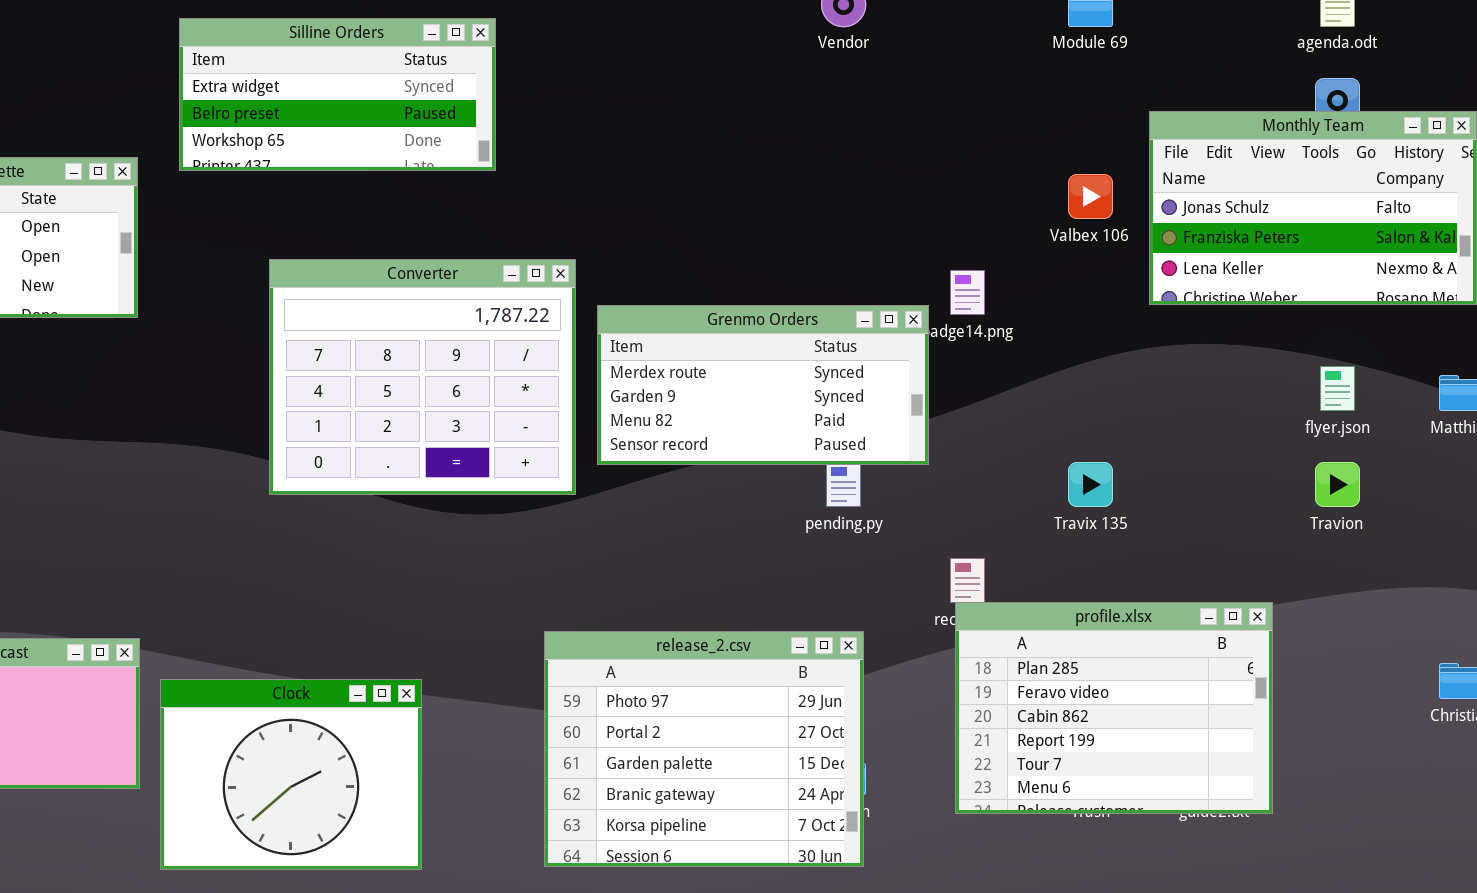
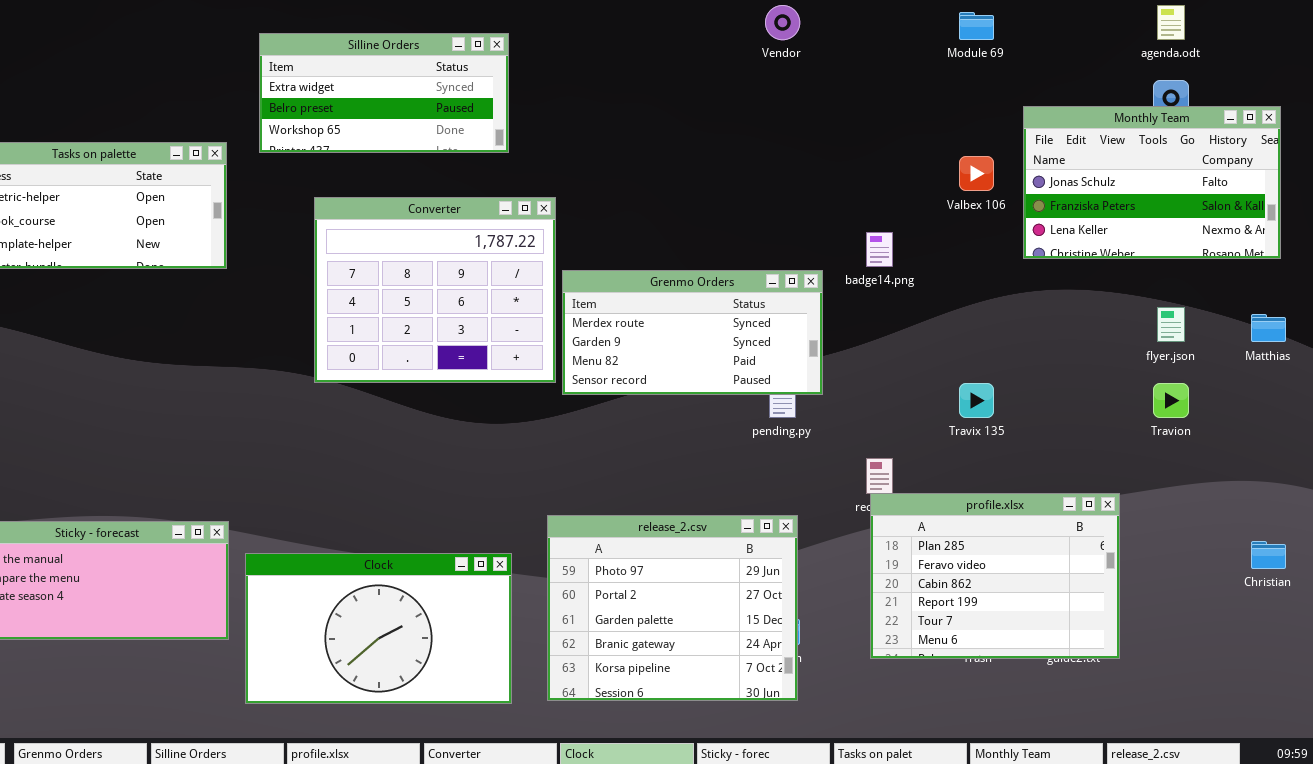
Converter: [269,259,576,495] -> [314,197,556,383], moved
Grenmo Orders: [597,305,929,465] -> [562,270,823,395], moved
Clock: [160,679,422,870] -> [245,553,512,704], resized

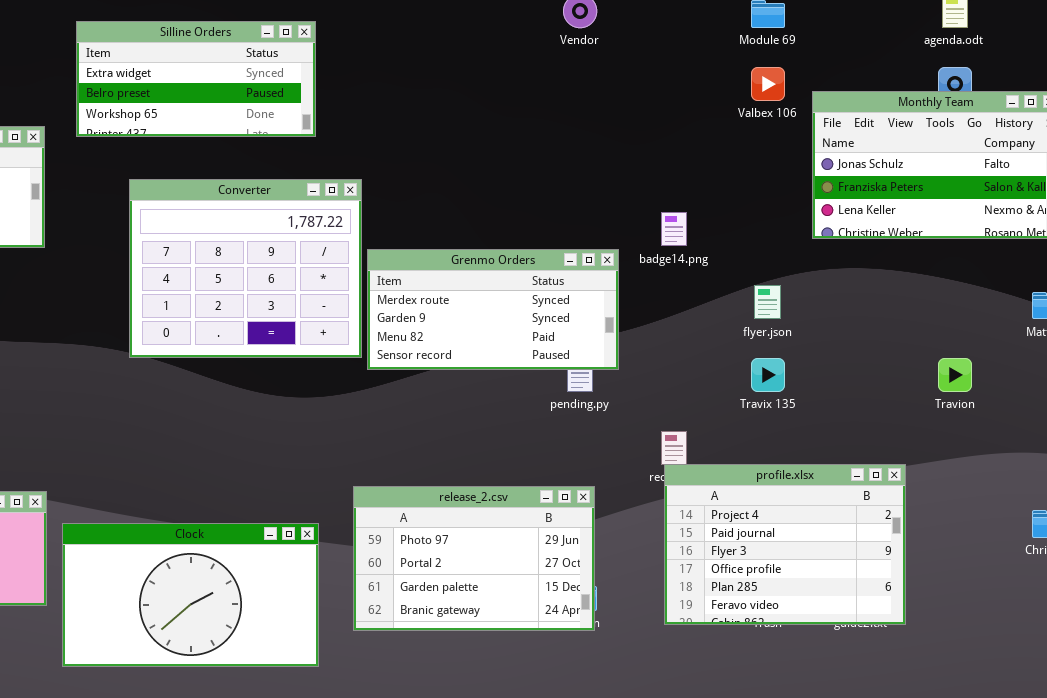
Valbex 106: [959,156,994,191] -> [751,67,785,101], moved
flyer.json: [1157,307,1185,342] -> [754,285,781,319], moved
profile.xlsx: [870,493,1120,659] -> [664,464,906,625], scrolled up 4 rows
release_2.csv: [547,515,798,701] -> [353,486,595,631], resized

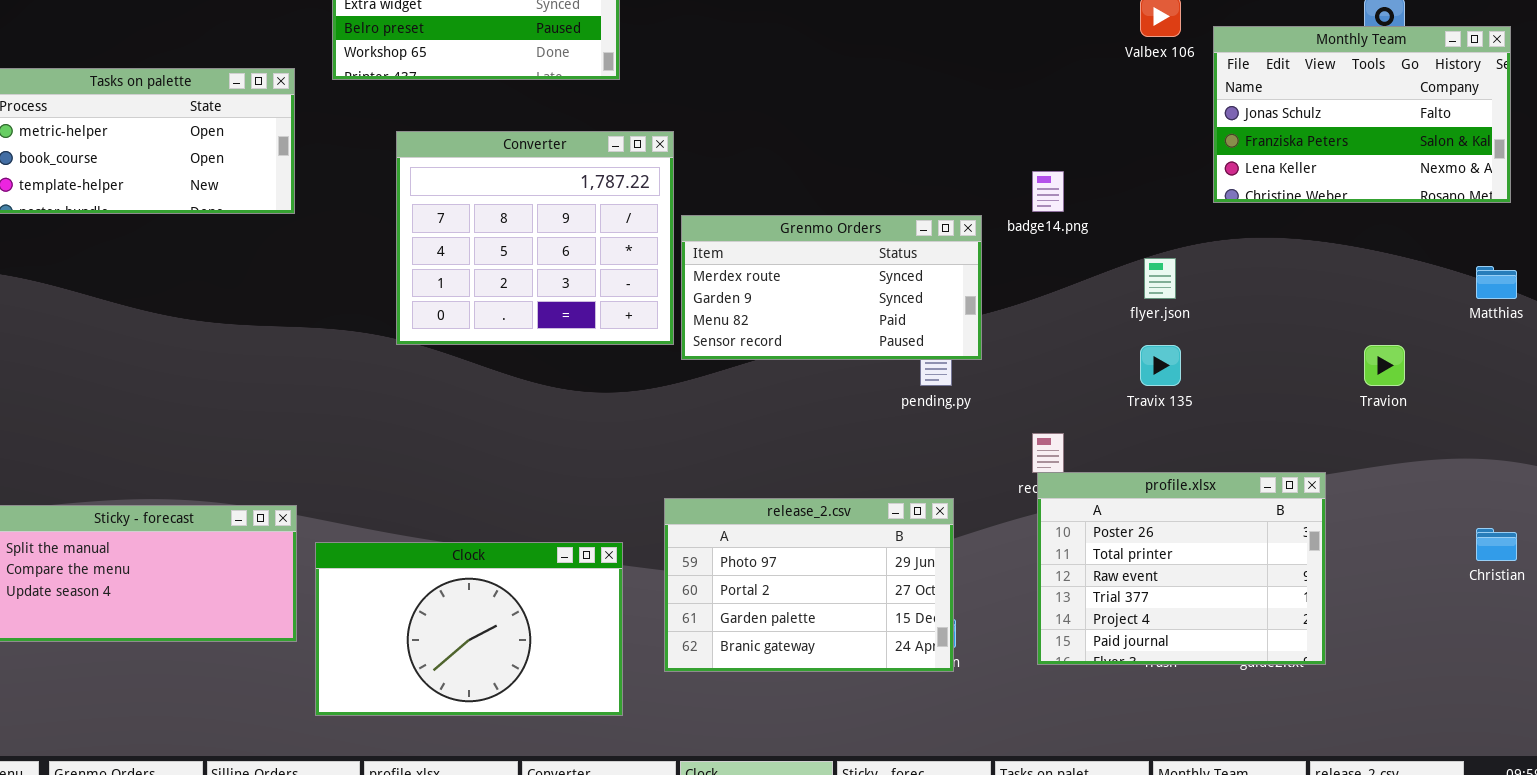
profile.xlsx: [664,464,906,625] -> [1037,472,1326,665], scrolled up 4 rows

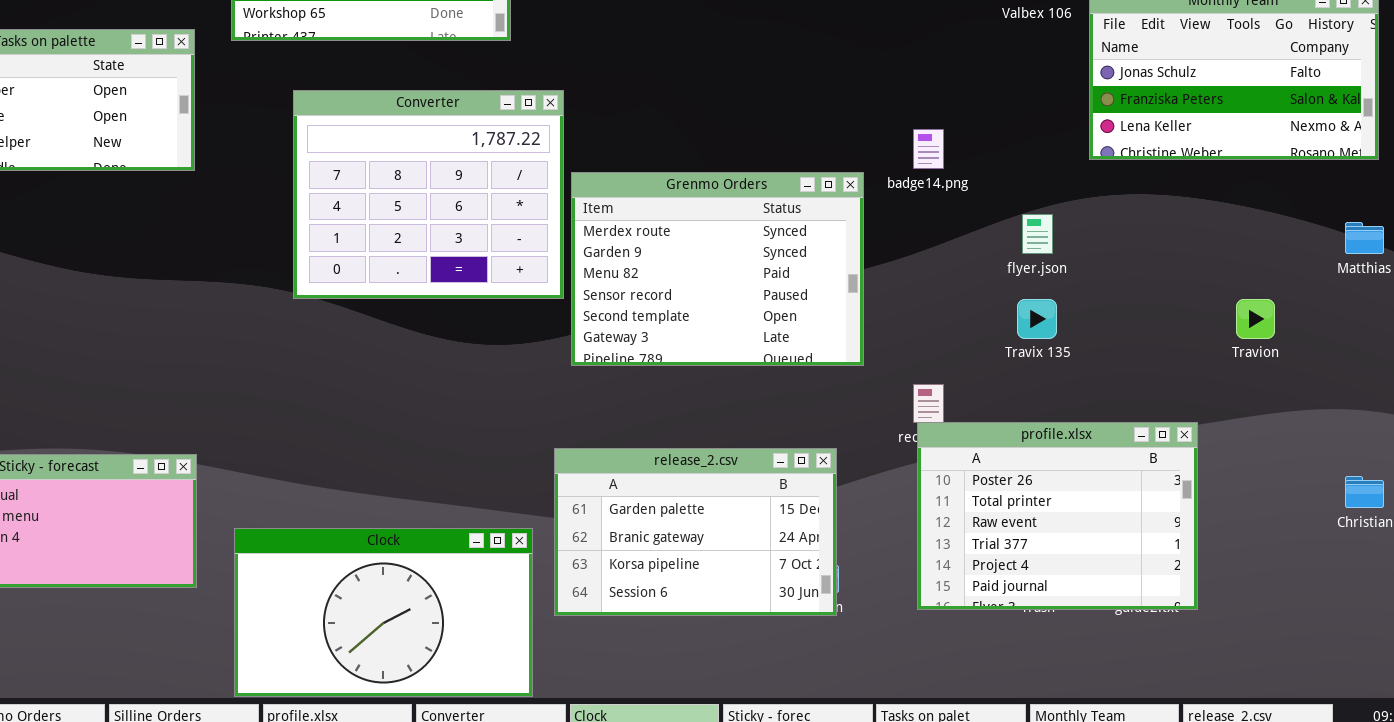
Grenmo Orders: [681,215,982,360] -> [571,172,864,366], resized
release_2.csv: [664,498,954,672] -> [554,448,837,616], scrolled down 2 rows
Clock: [315,542,623,716] -> [234,528,533,697], moved

